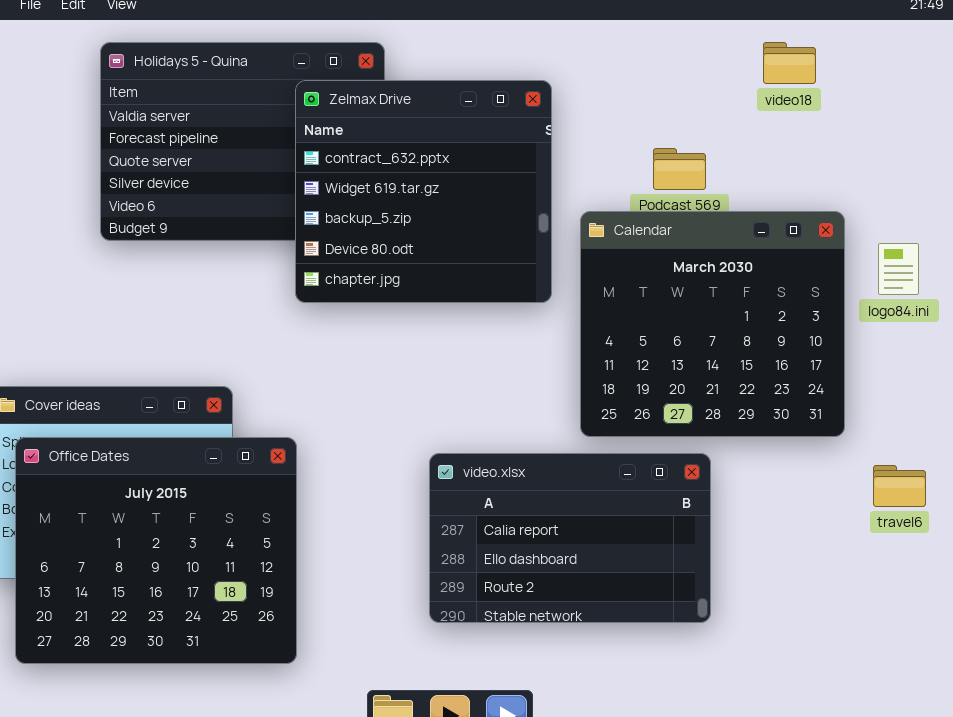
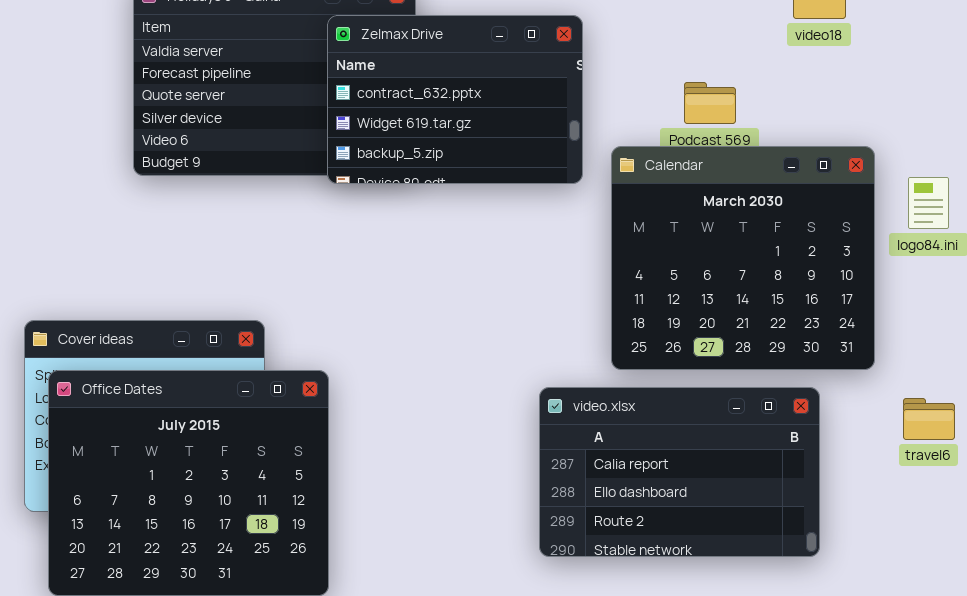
Zelmax Drive: [295,80,552,303] -> [327,15,583,184], resized
video.xlsx: [429,453,711,623] -> [539,387,820,557], moved

